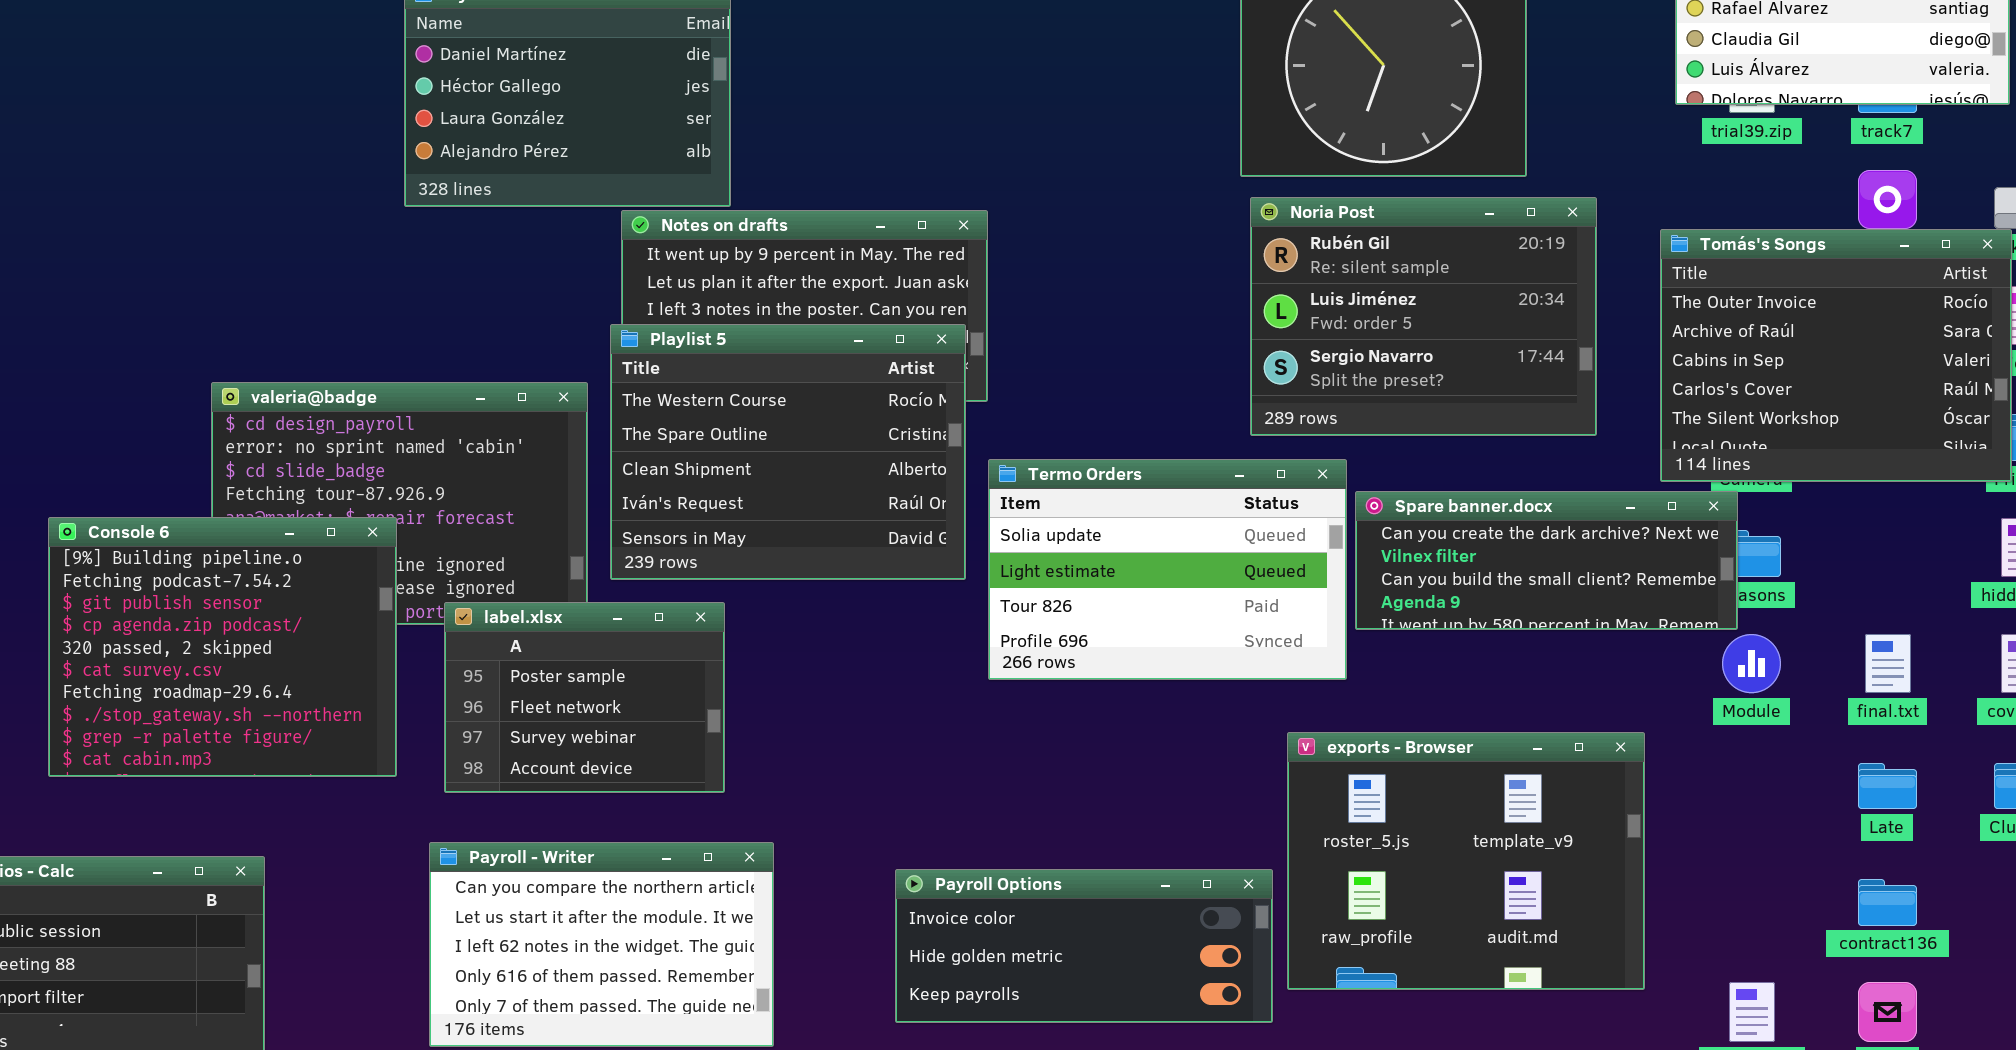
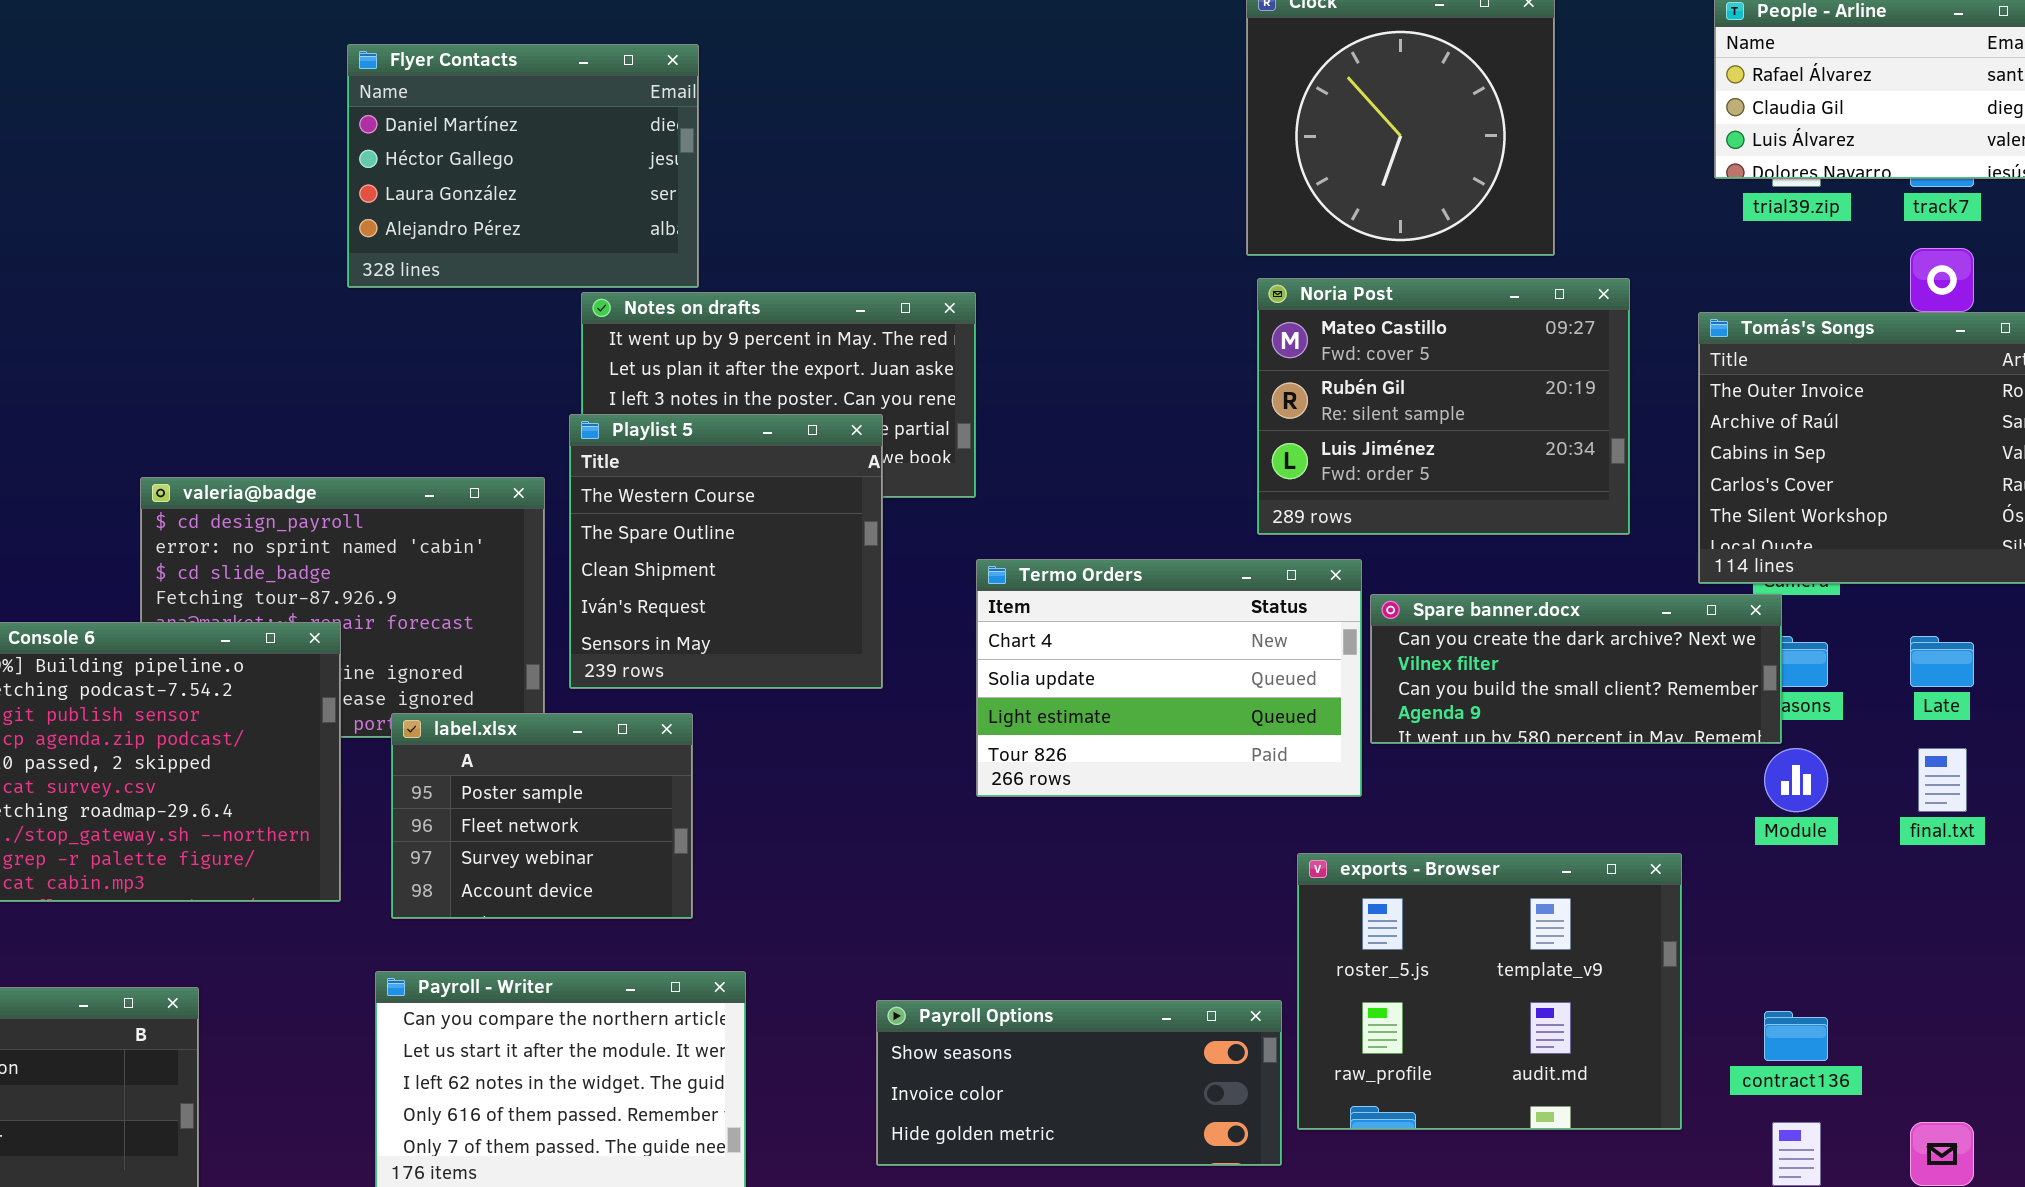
Noria Post: [1250,197,1597,436] -> [1257,278,1630,535], scrolled up 1 row
Playlist 5: [610,324,966,580] -> [569,414,883,689], resized
Termo Orders: [988,459,1347,680] -> [976,559,1362,797], scrolled up 1 row
Late: [1858,763,1917,809] -> [1910,636,1974,687], moved
Payroll Options: [895,869,1273,1023] -> [876,1000,1282,1166], scrolled up 1 row
contract136: [1858,879,1917,926] -> [1764,1011,1828,1061], moved

